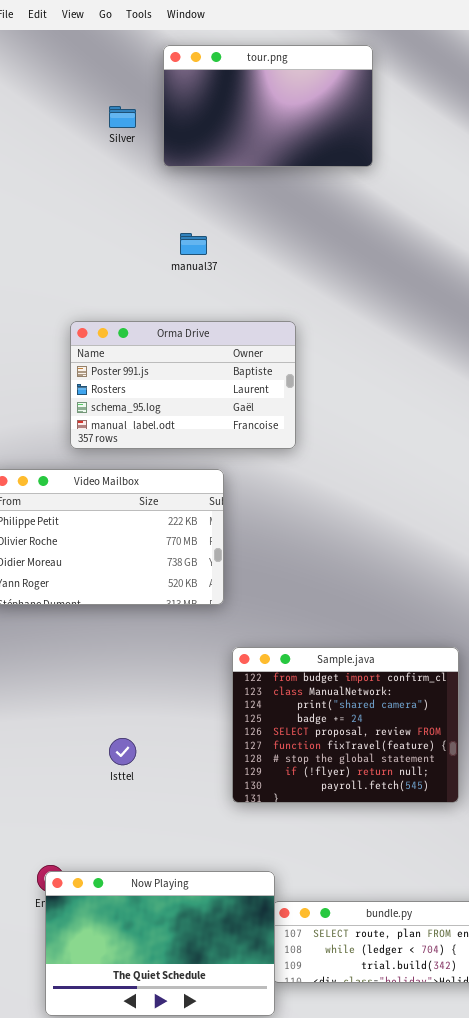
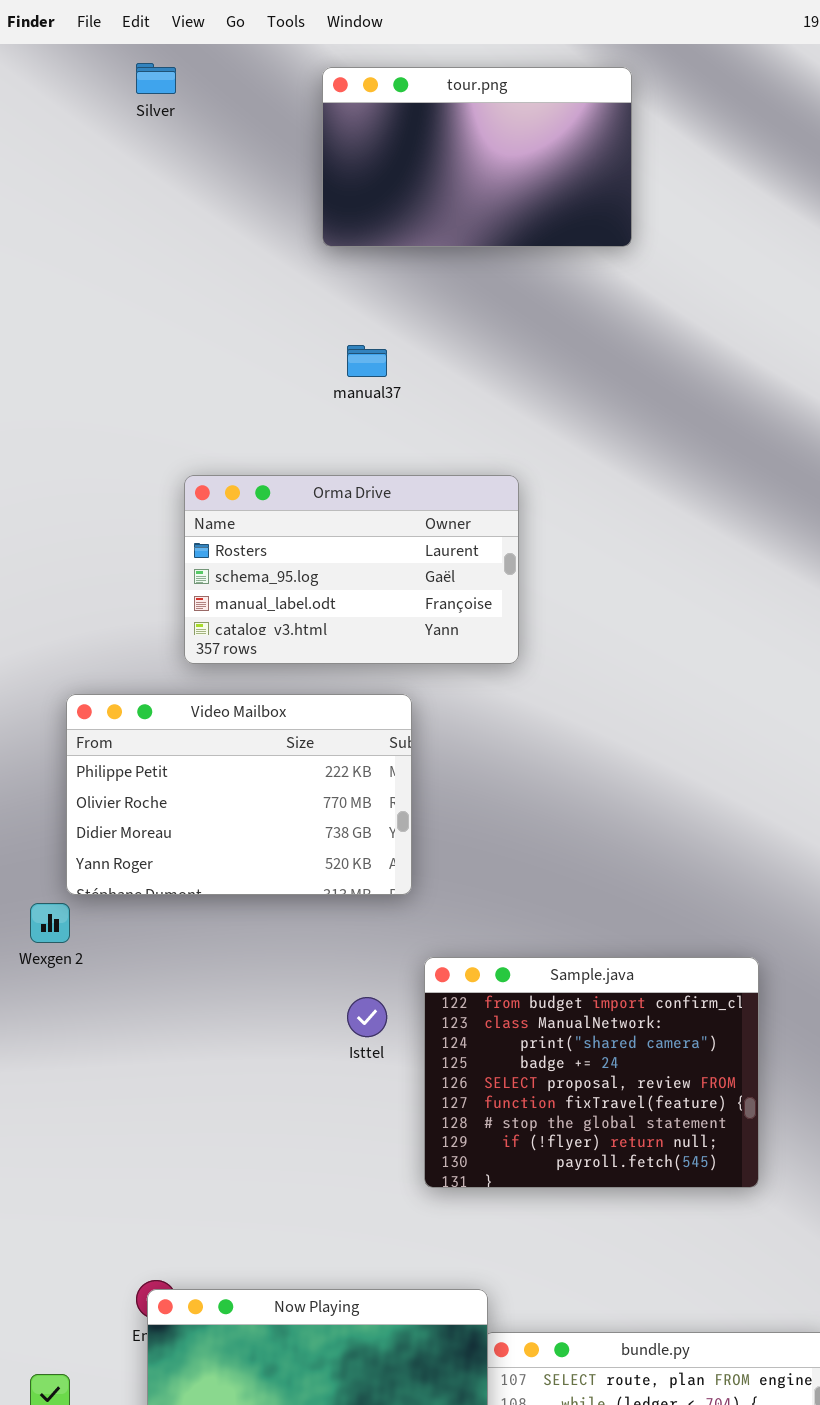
Silver: [109,106,136,128] -> [136,63,176,94], moved
Orma Drive: [70,321,296,449] -> [184,475,519,664], scrolled down 1 row
Isttel: [109,738,136,765] -> [347,997,387,1037], moved

